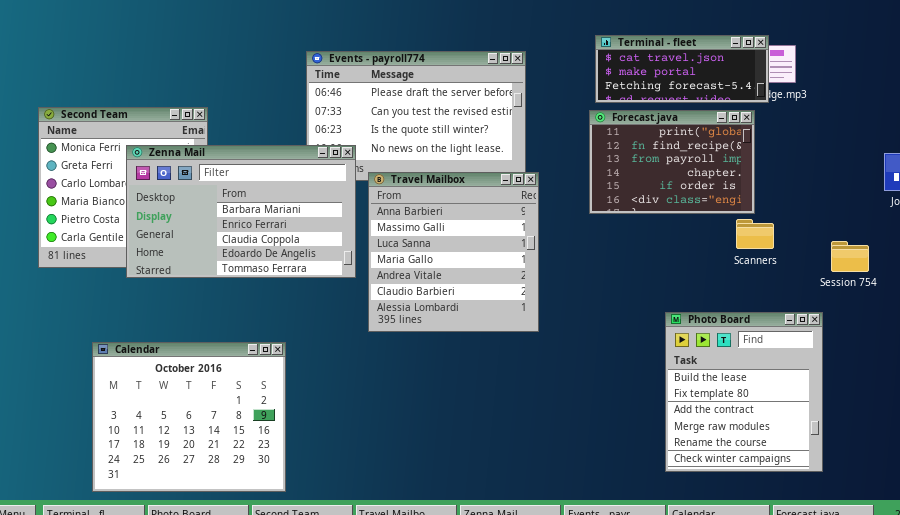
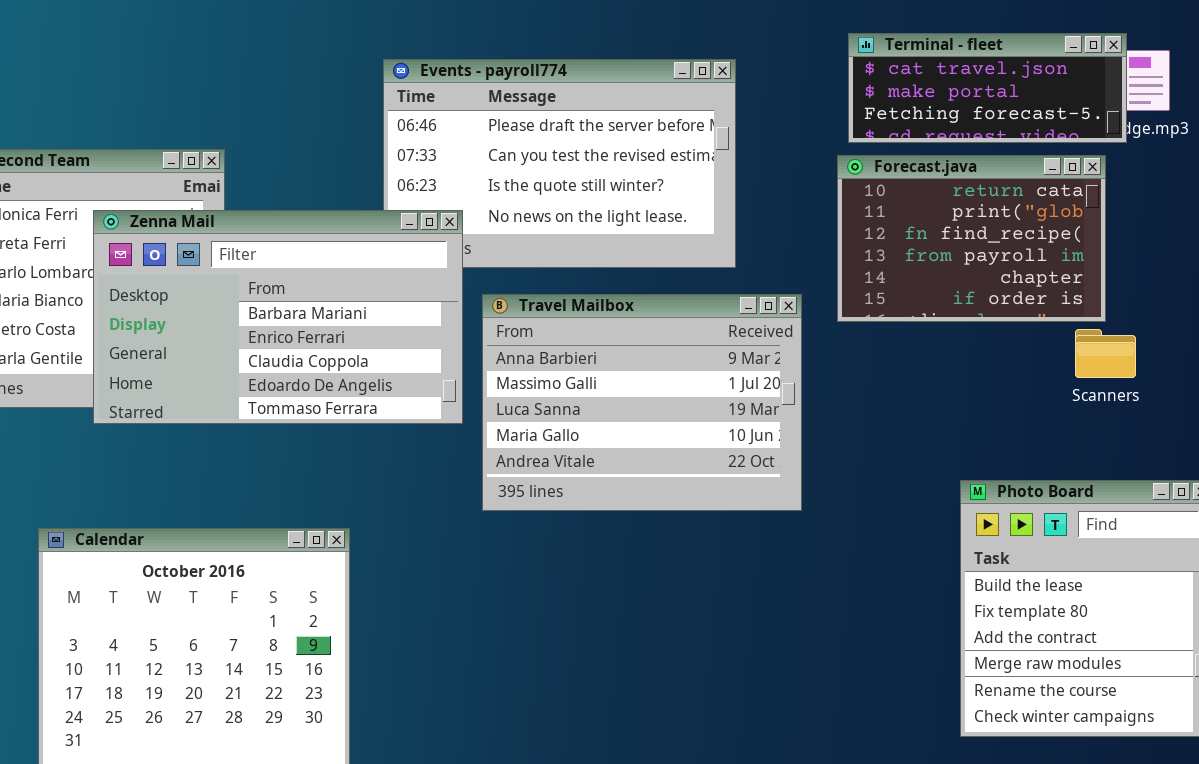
Forecast.java: [589,110,755,214] -> [837,155,1106,322], scrolled up 1 row
Travel Mailbox: [368,172,539,332] -> [482,294,802,511], resized

